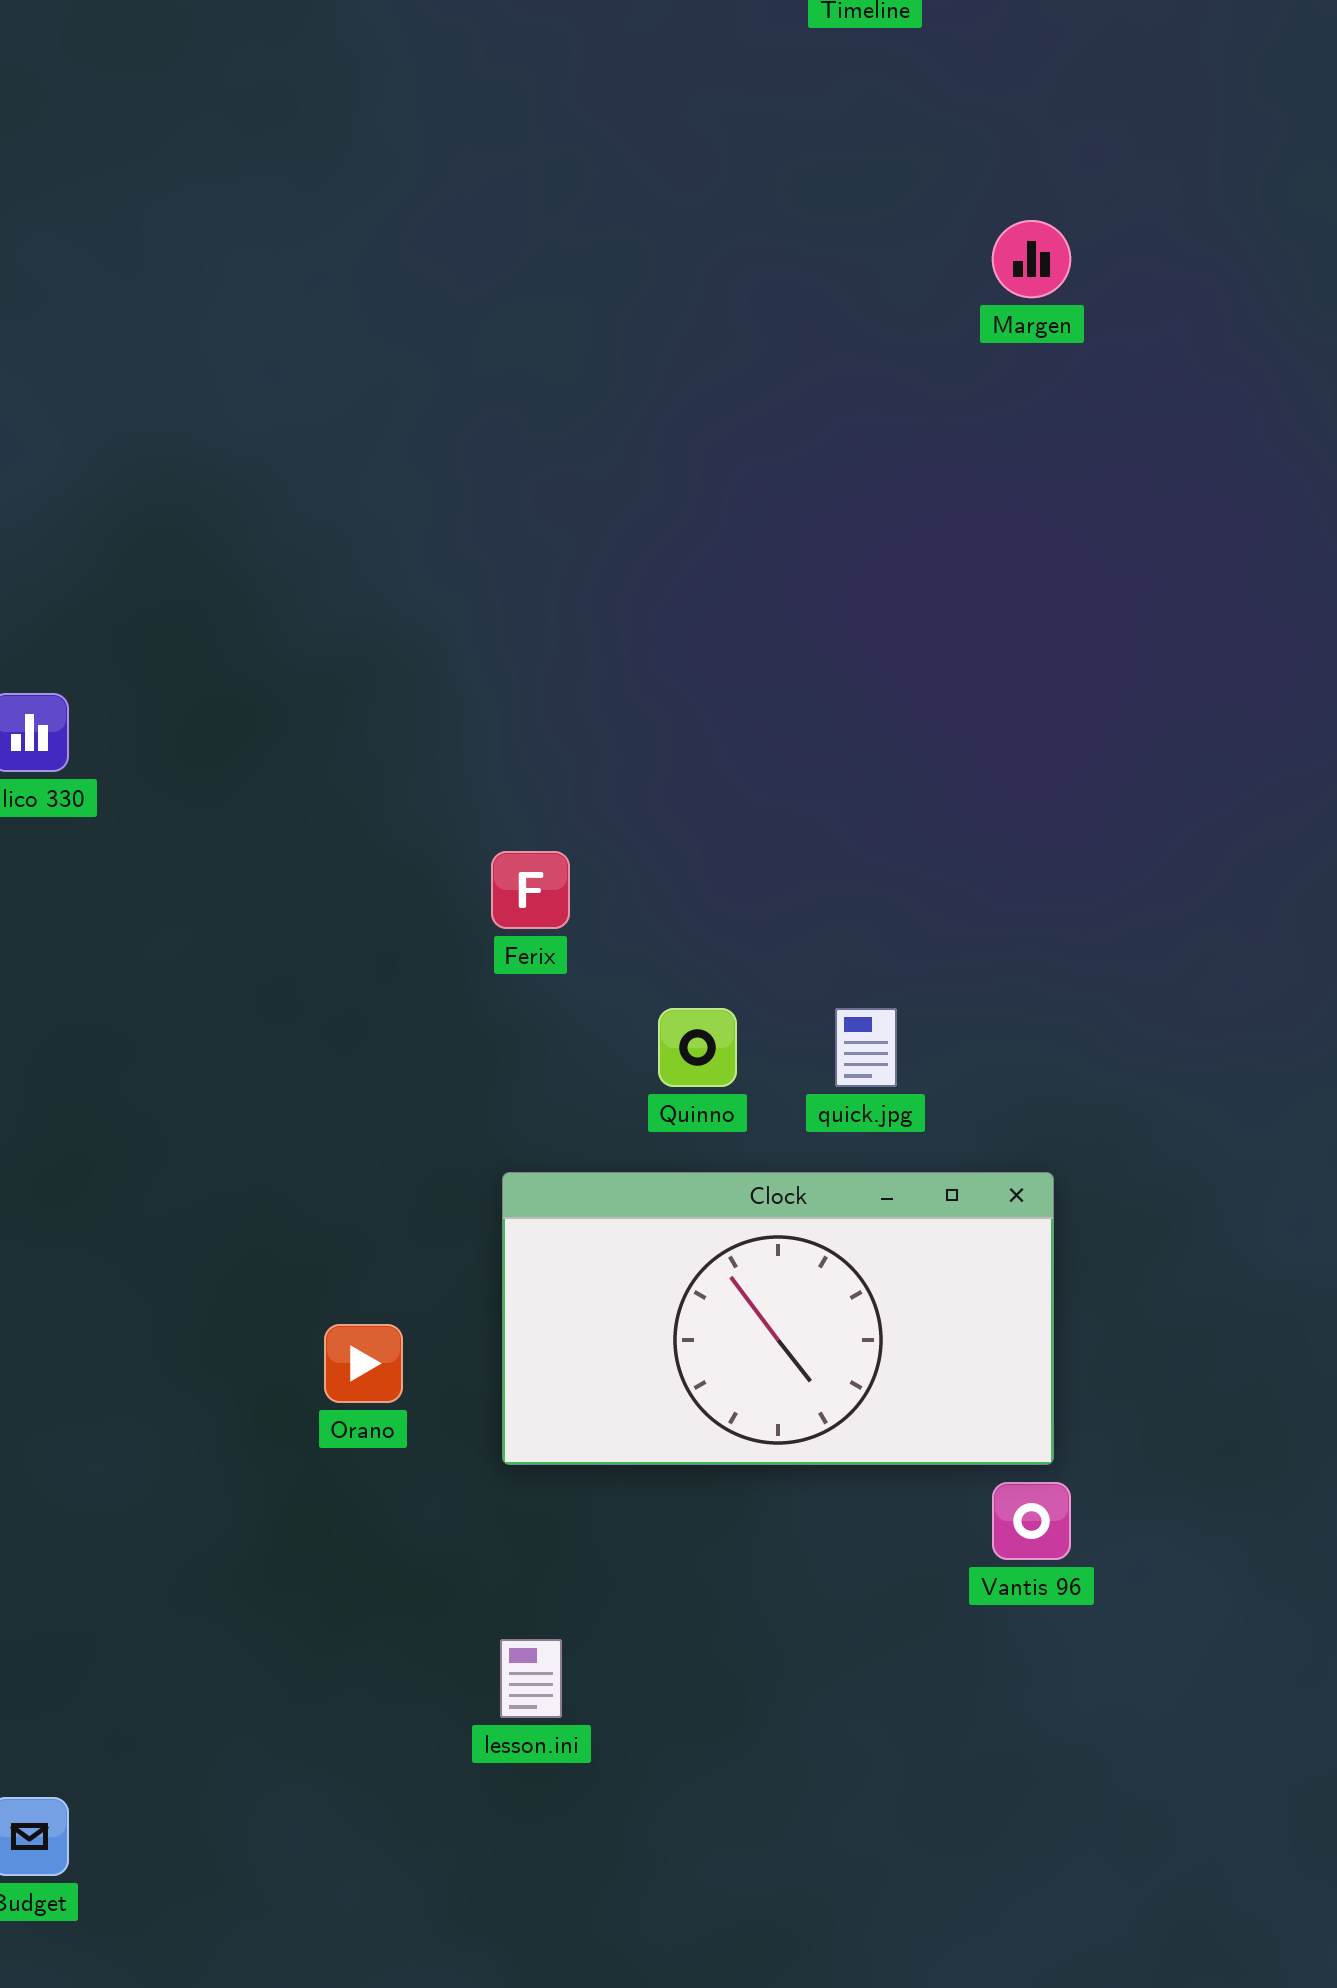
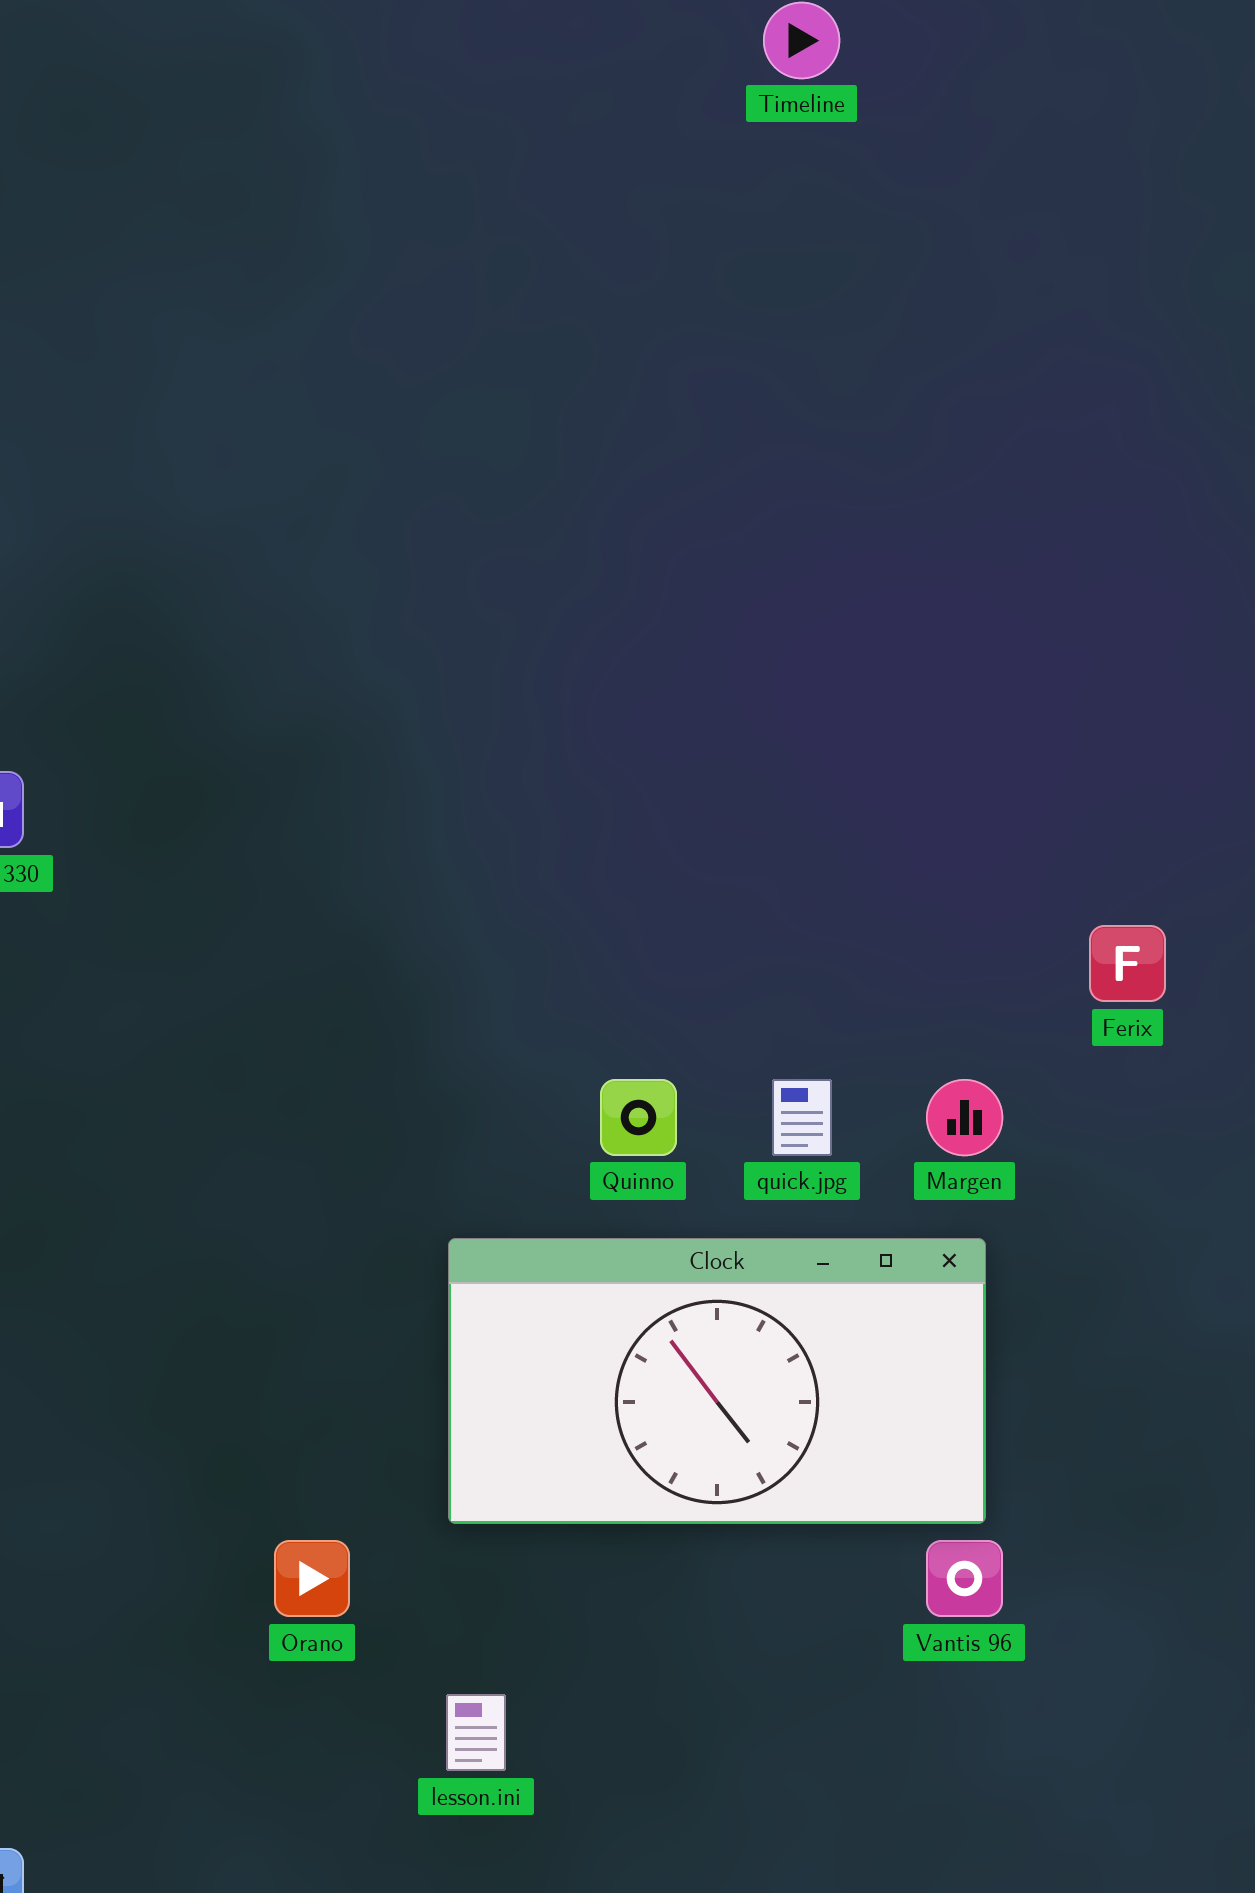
Margen: [992,220,1071,298] -> [926,1079,1003,1156], moved
Ferix: [491,851,570,929] -> [1089,925,1166,1002], moved
Orano: [324,1324,403,1403] -> [274,1540,350,1617], moved

